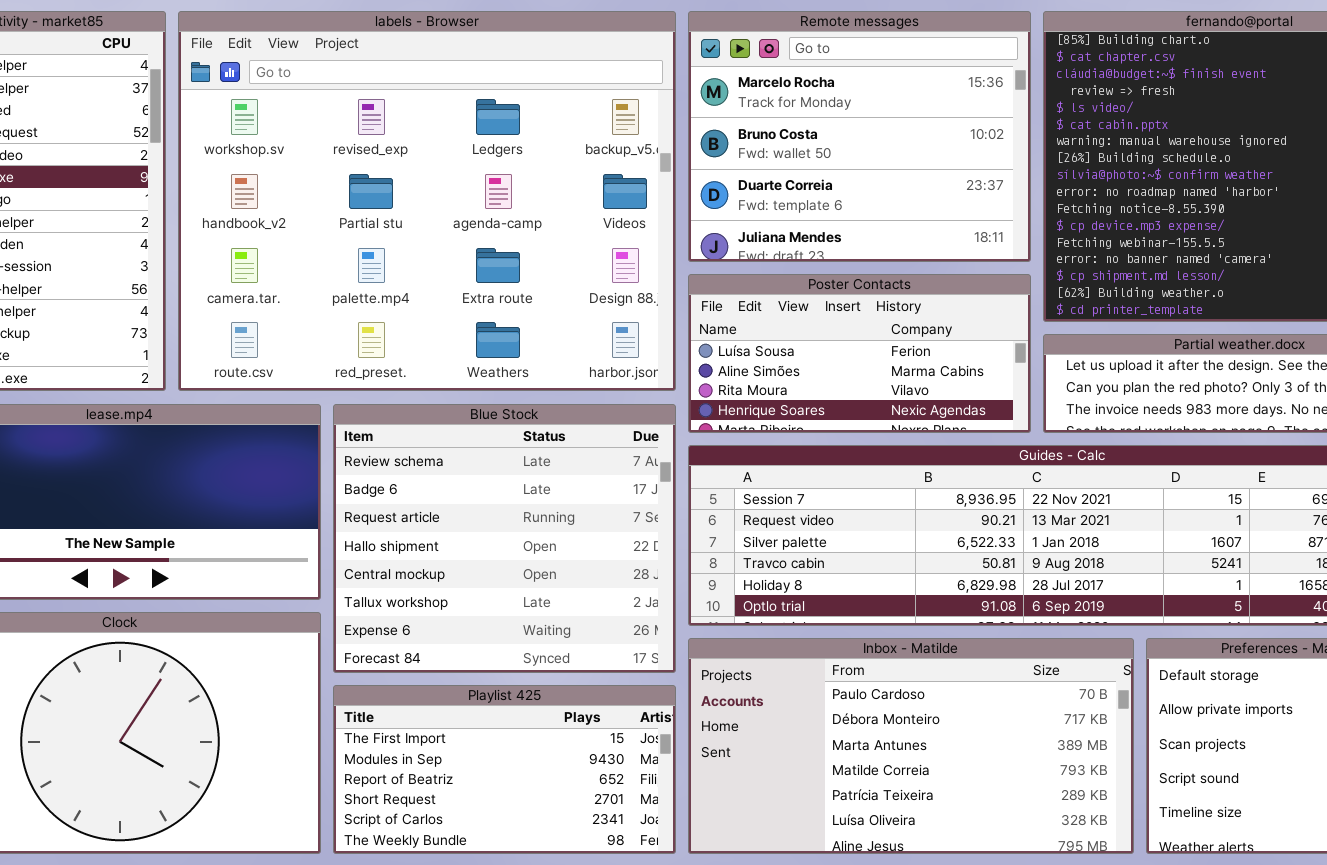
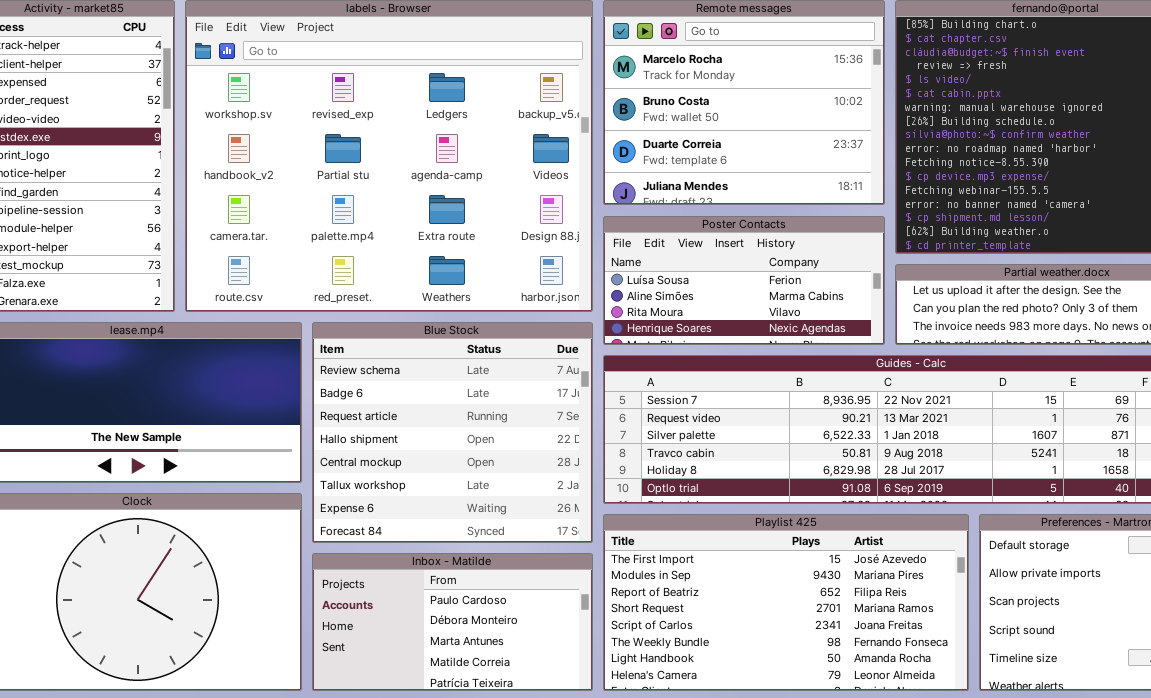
Inbox - Matilde: [688,638,1134,854] -> [312,553,593,691], moved, resized
Playlist 425: [333,685,676,854] -> [603,514,969,691], moved, resized

